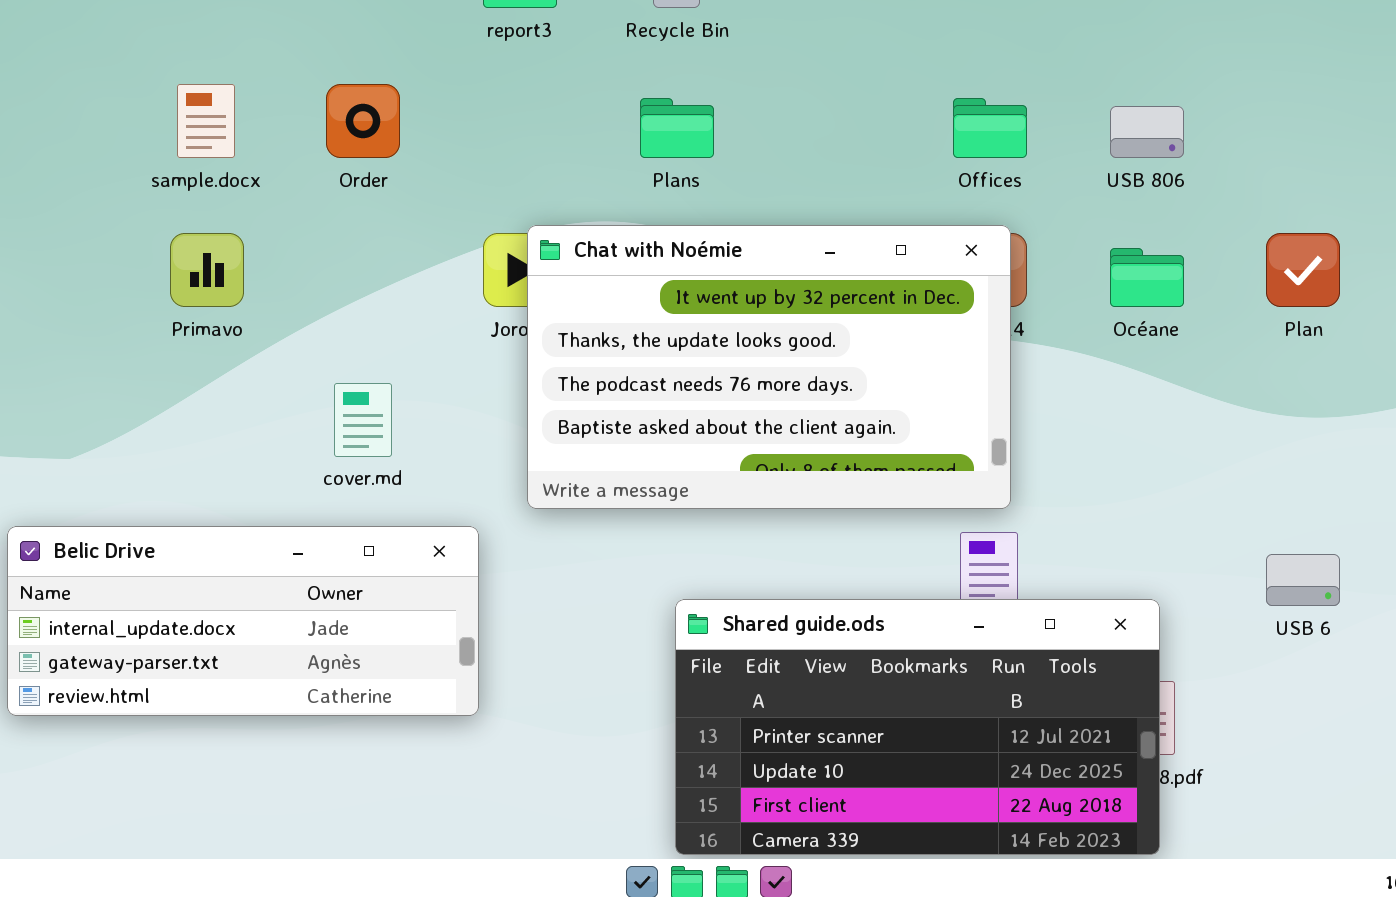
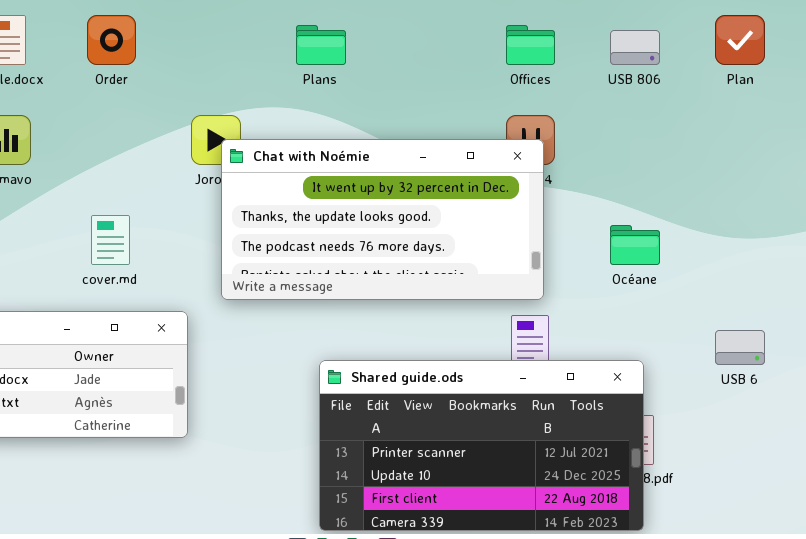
Chat with Noémie: [527,225,1011,509] -> [221,139,544,300], resized
Plan: [1266,233,1340,307] -> [715,15,765,65], moved
Océane: [1110,248,1184,307] -> [610,225,660,265], moved

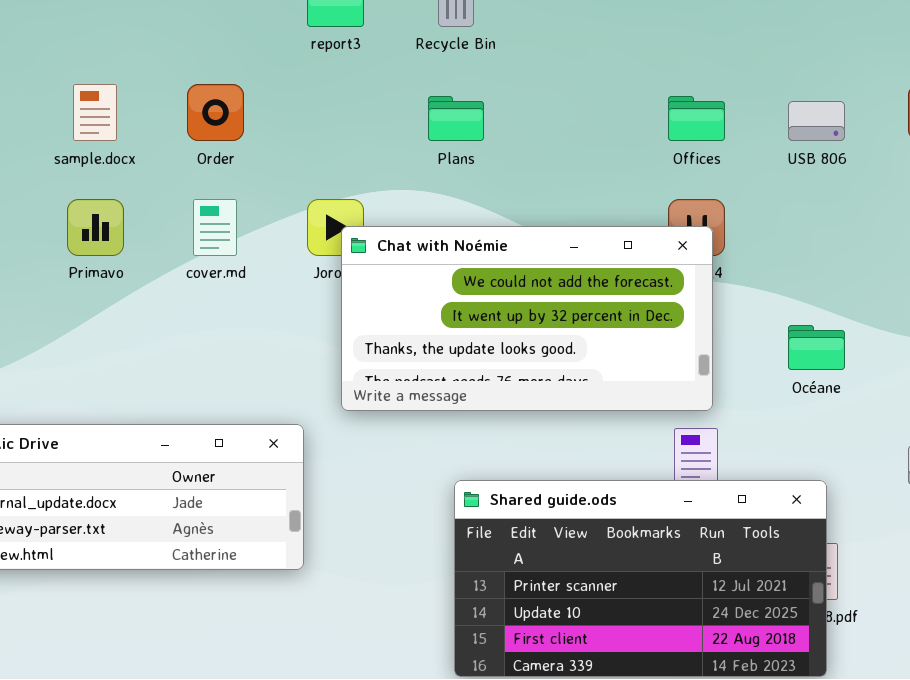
Chat with Noémie: [221,139,544,300] -> [341,226,713,411], scrolled up 1 row
cover.md: [91,215,130,265] -> [193,199,237,256], moved

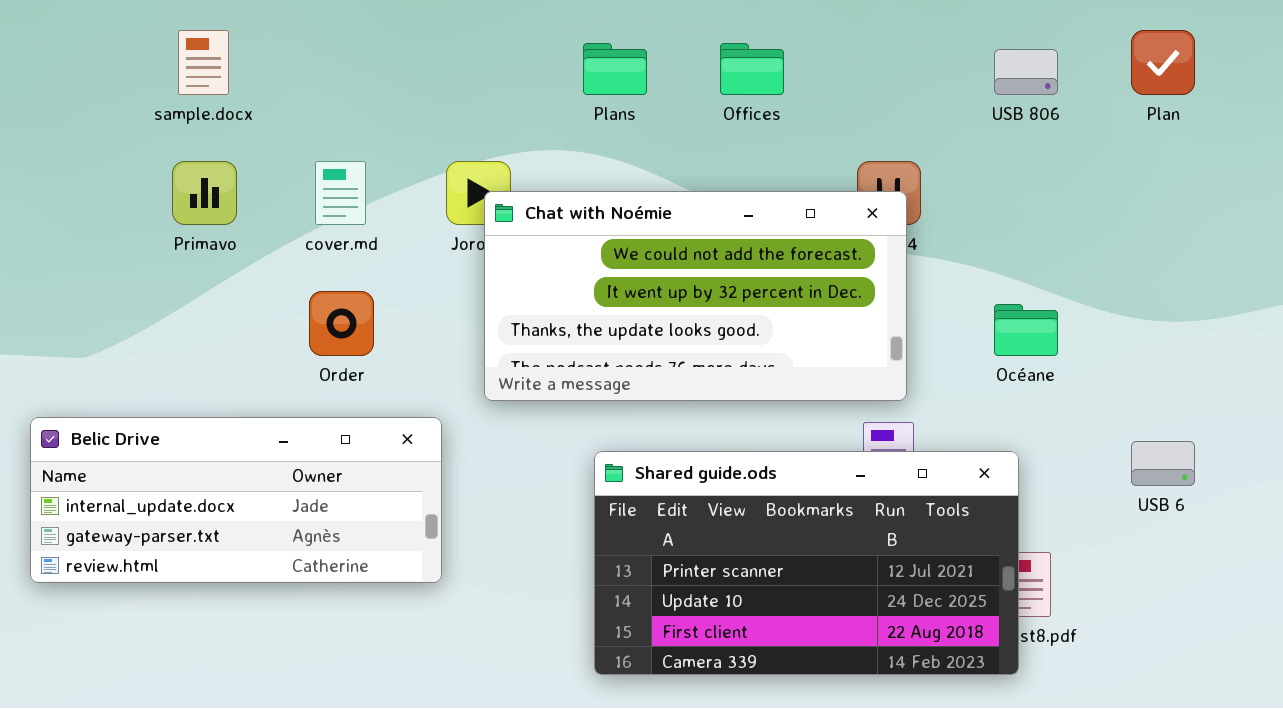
Order: [187,84,244,141] -> [309,291,374,356], moved
Offices: [668,96,725,141] -> [720,43,784,95], moved
Shared guide.ods: [454,480,827,677] -> [594,451,1019,675], moved

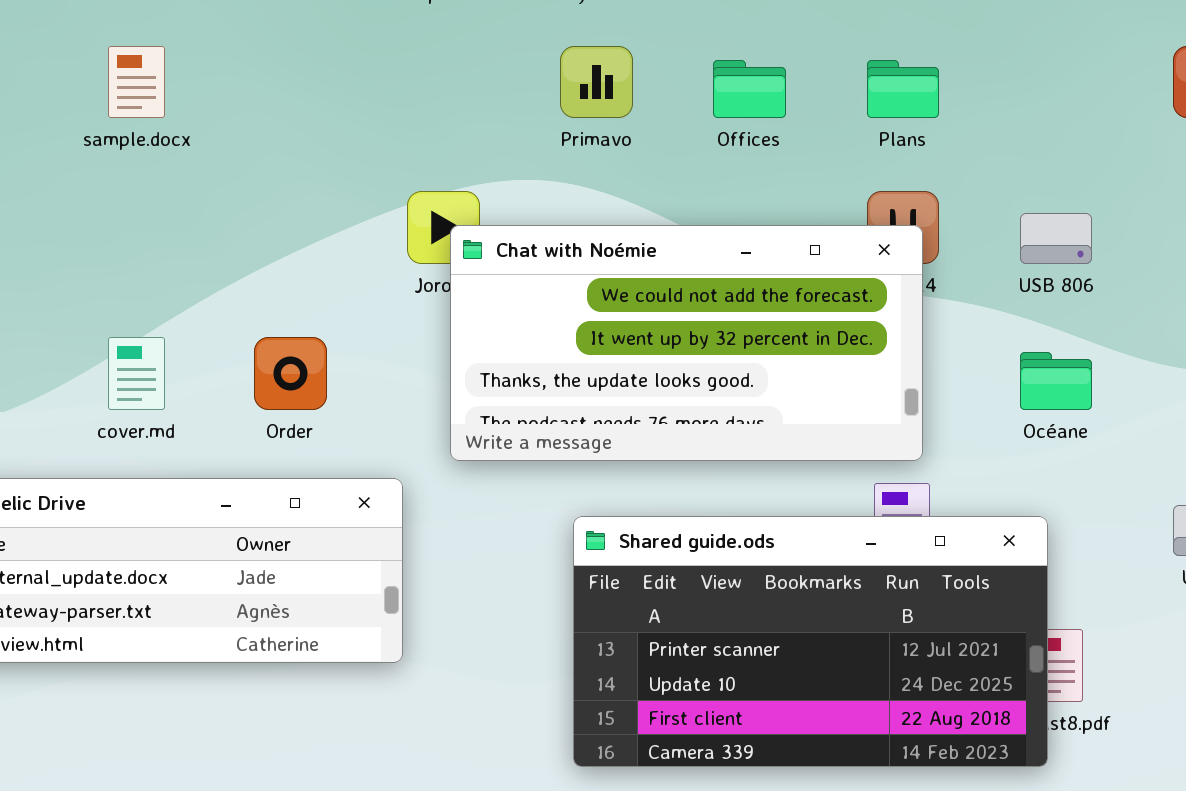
Plans: [583,43,647,95] -> [867,60,939,118], moved
USB 806: [994,49,1058,95] -> [1020,213,1092,264], moved
Primavo: [172,161,237,225] -> [560,46,633,118], moved
cover.md: [315,161,366,225] -> [108,337,165,410], moved

